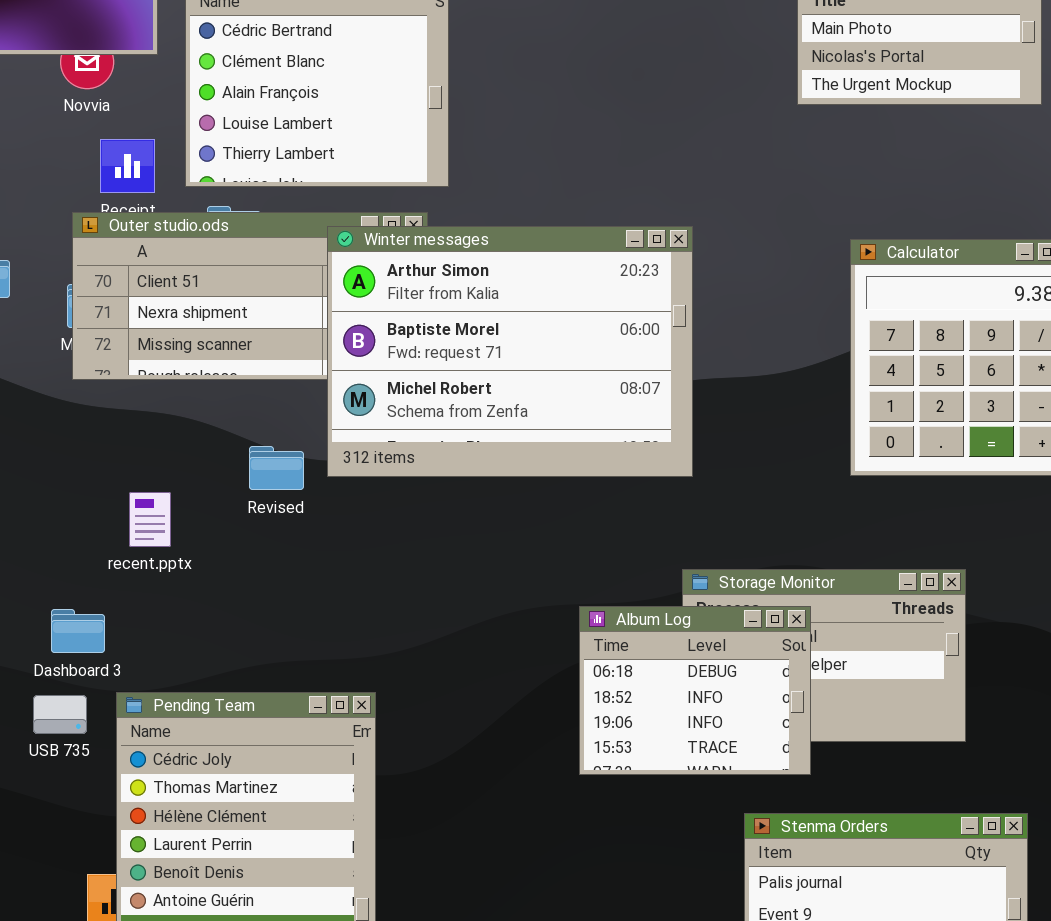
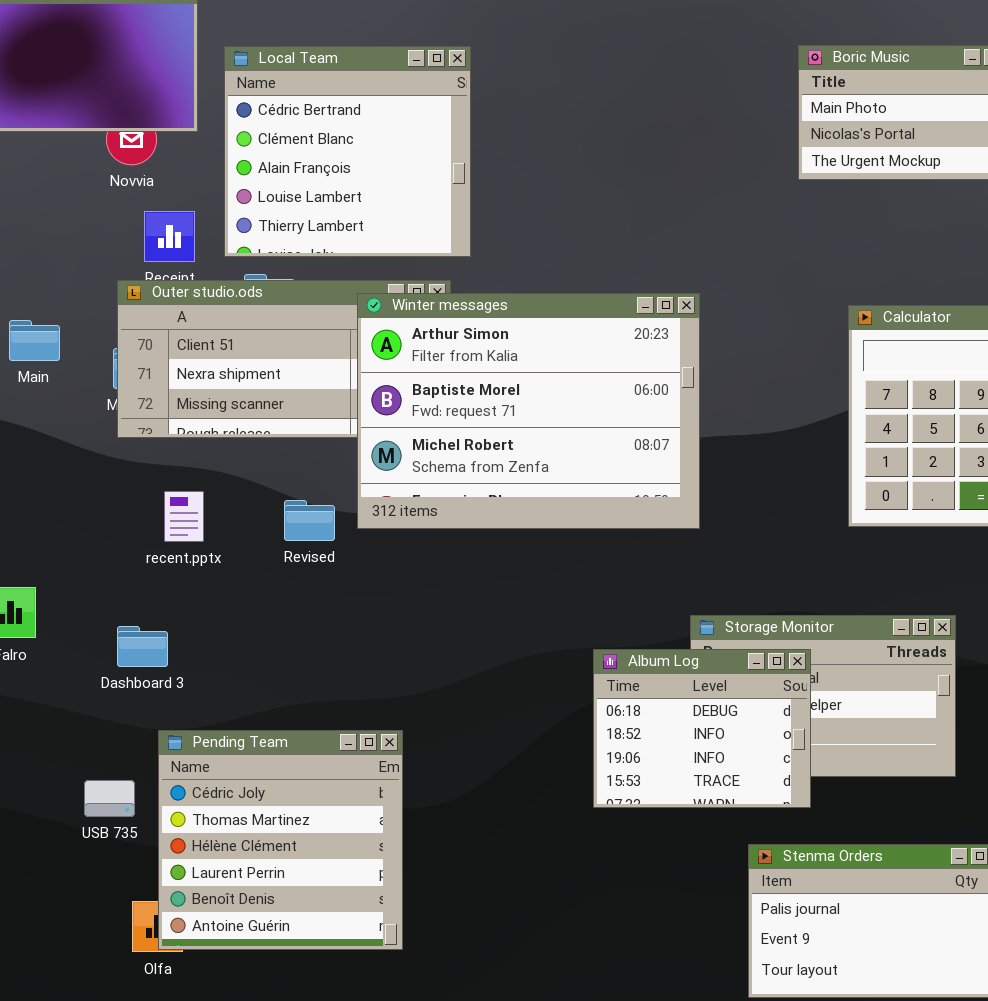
recent.pptx: [129,492,171,547] -> [164,491,204,542], moved
Dashboard 3: [51,609,105,653] -> [117,626,168,667], moved
USB 735: [33,695,87,734] -> [84,780,135,817], moved

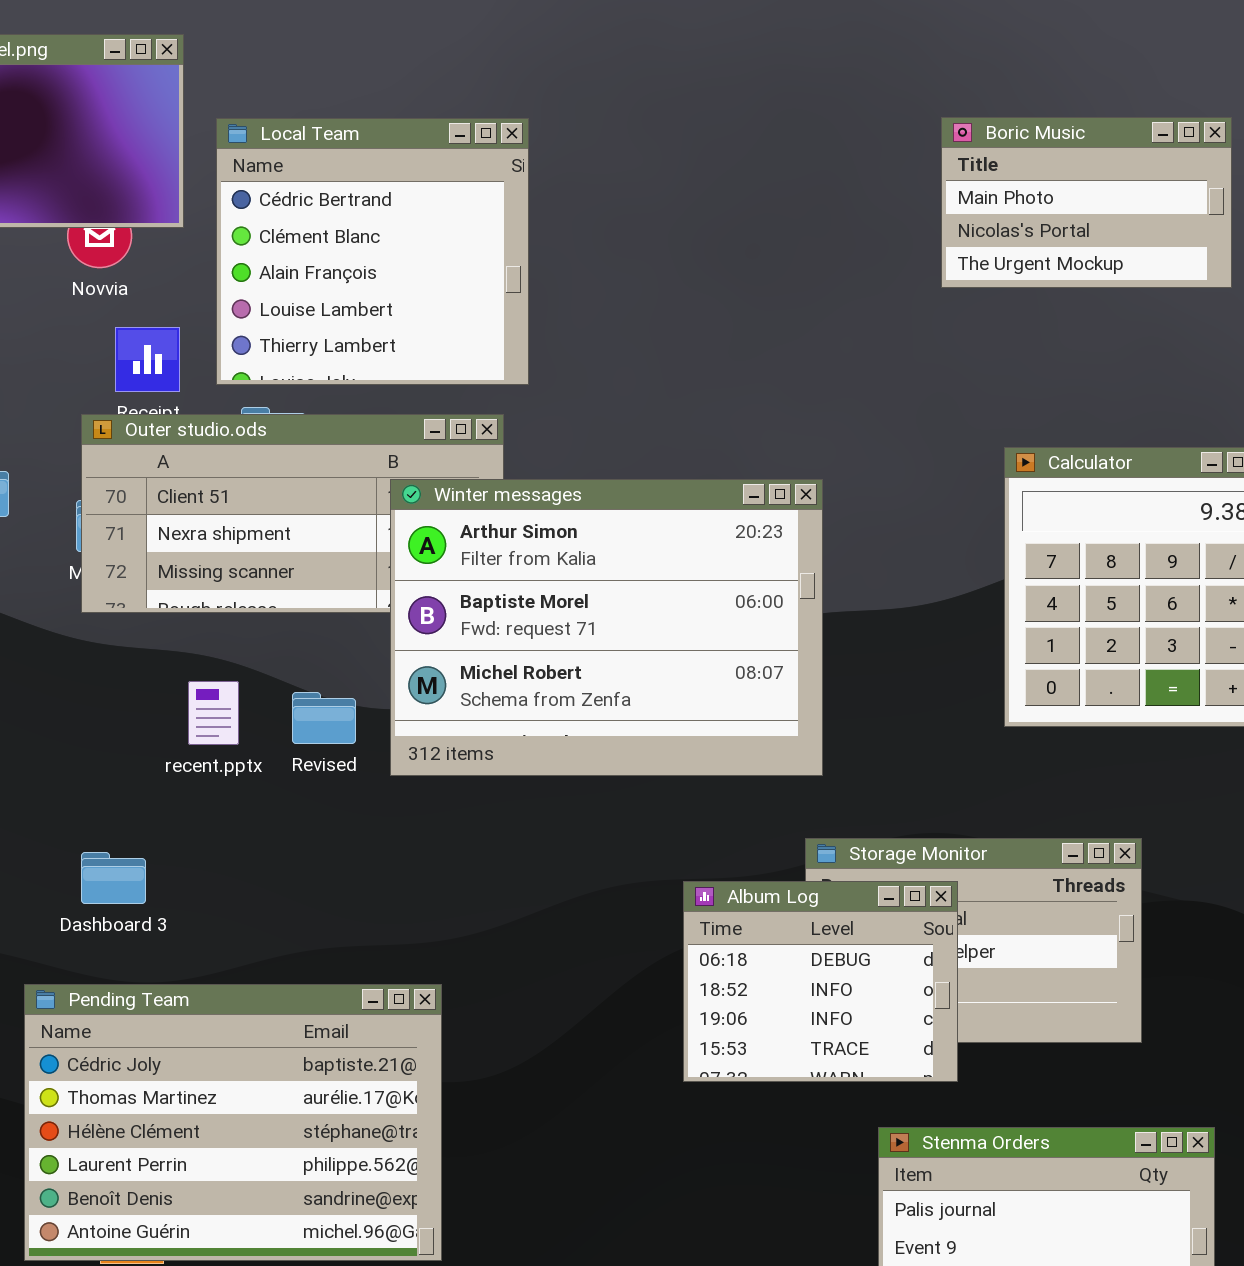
Winter messages: [357,293,700,529] -> [390,479,823,776], moved
recent.pptx: [164,491,204,542] -> [188,681,239,745], moved
Pending Team: [158,730,403,950] -> [24,984,442,1261], resized

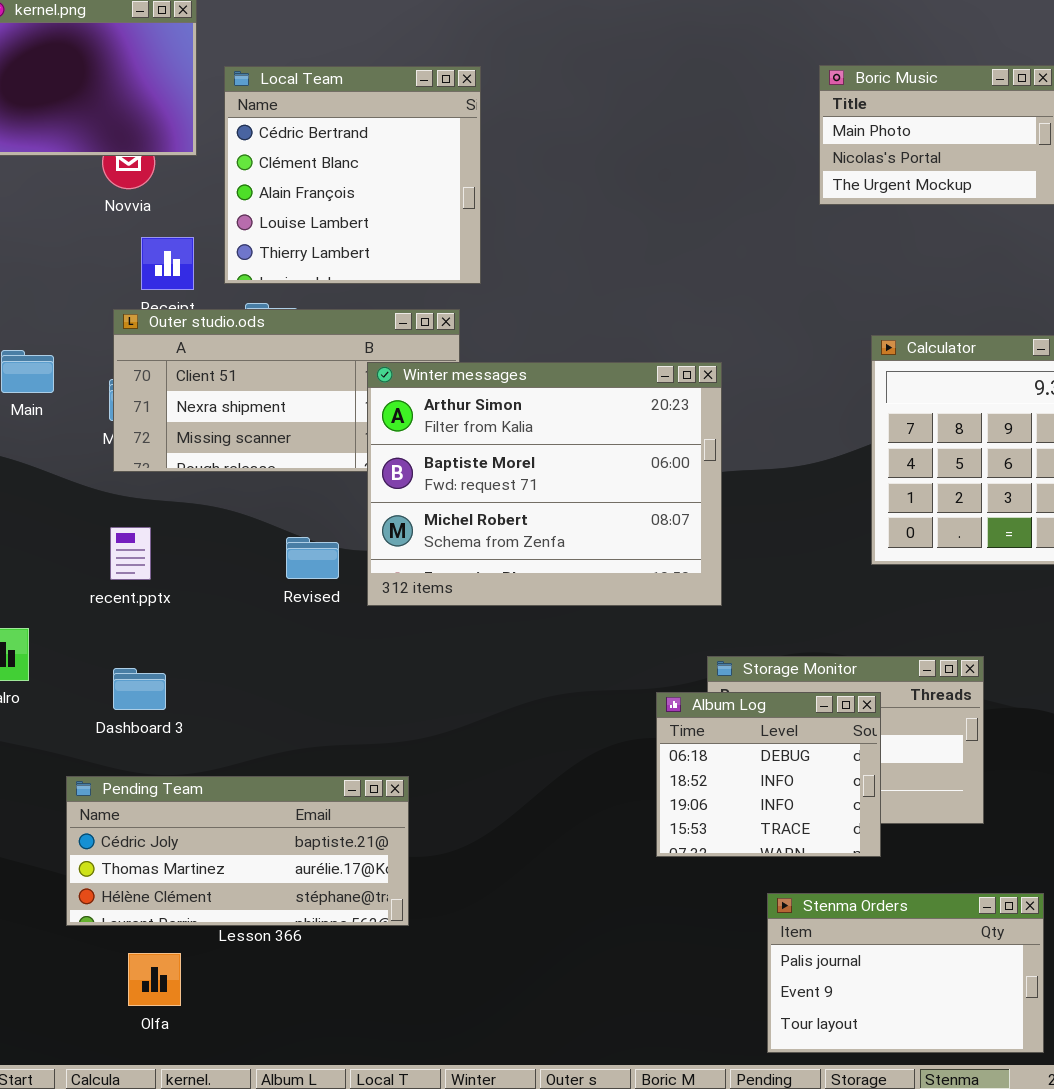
recent.pptx: [188,681,239,745] -> [110,527,151,580], moved
Album Log: [683,881,958,1082] -> [656,692,881,857], moved
Pending Team: [24,984,442,1261] -> [66,776,409,926], resized

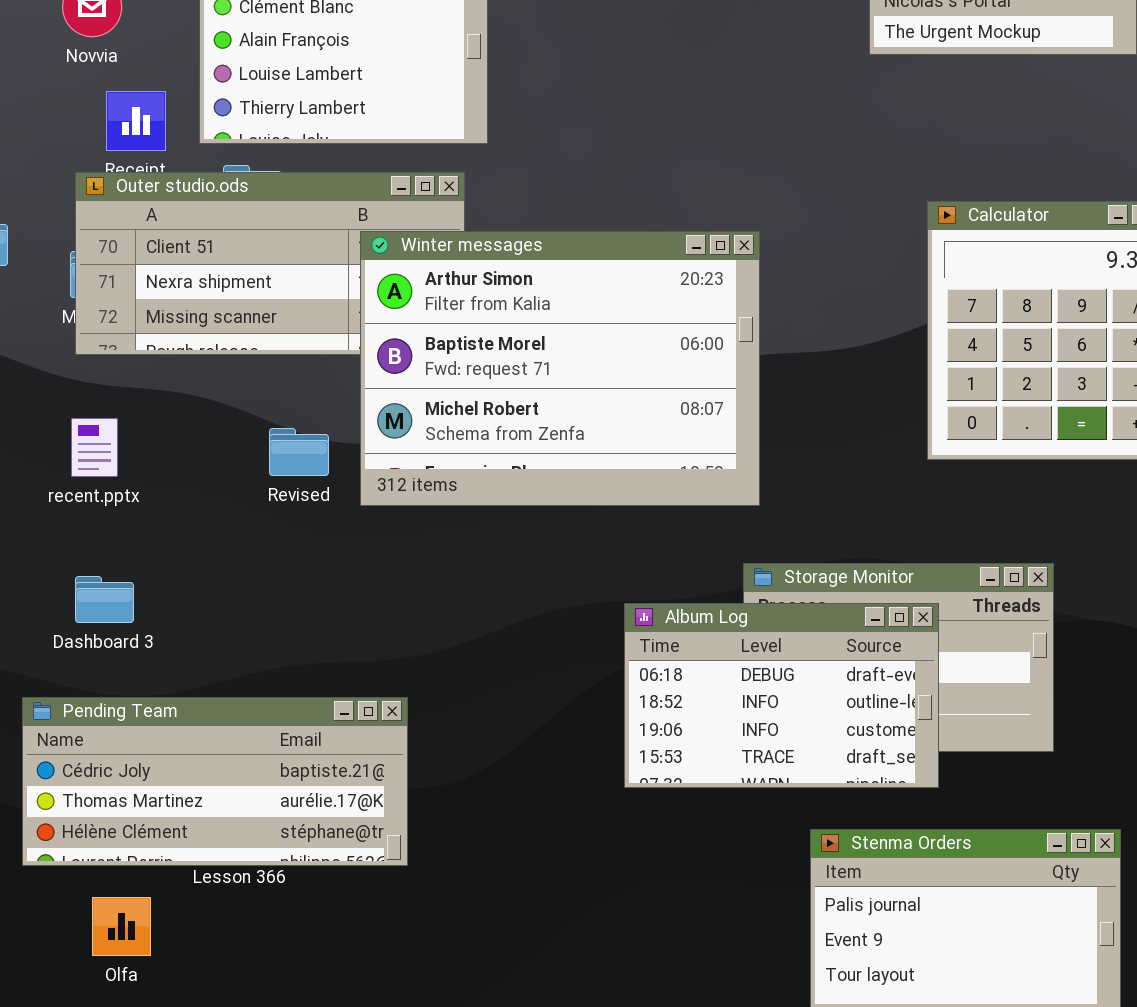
Album Log: [656,692,881,857] -> [624,603,939,788], resized

